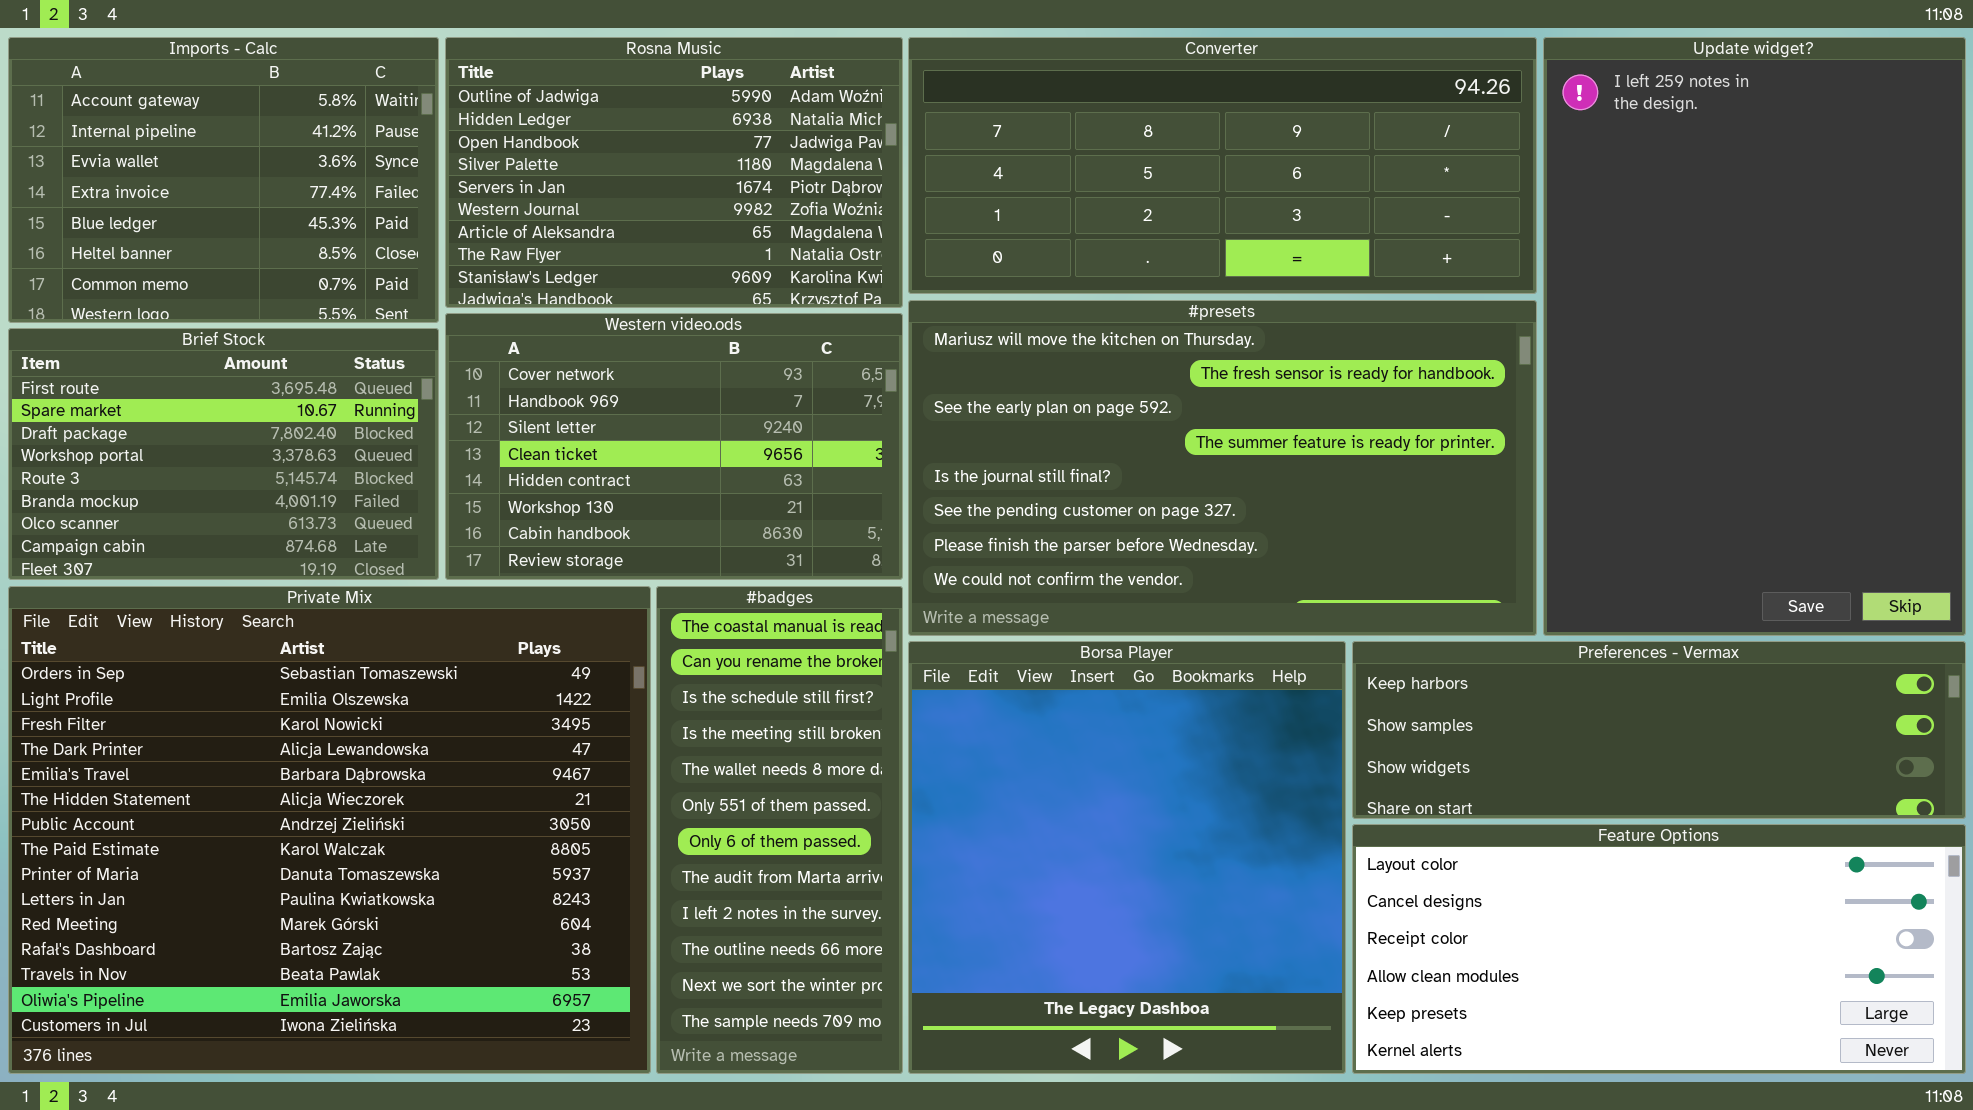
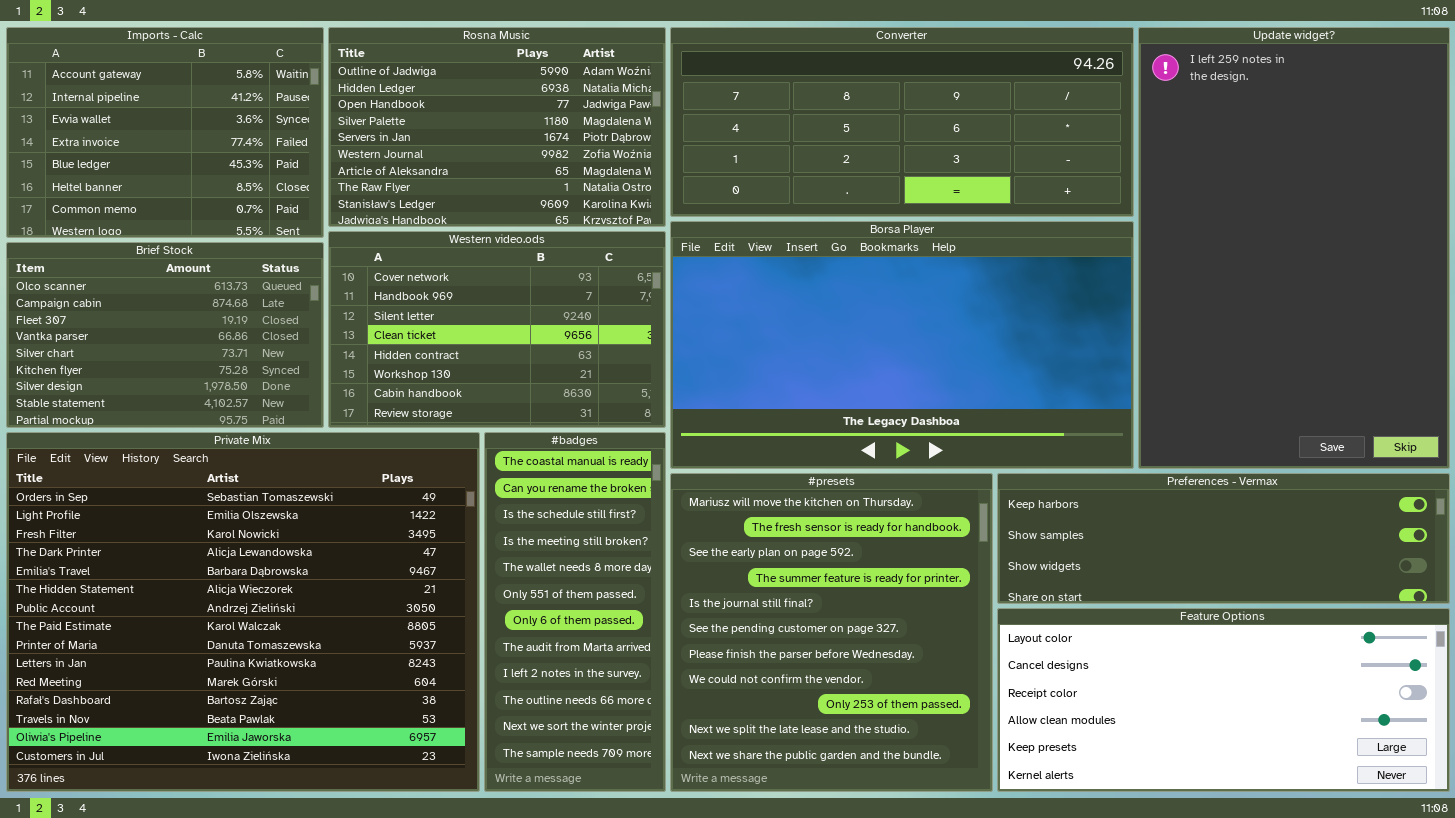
#presets: [908,300,1537,636] -> [670,473,993,792], moved, resized
Brief Stock: [8,328,439,580] -> [6,242,324,428], scrolled down 6 rows
Borsa Player: [908,641,1346,1074] -> [670,221,1134,469], moved, resized

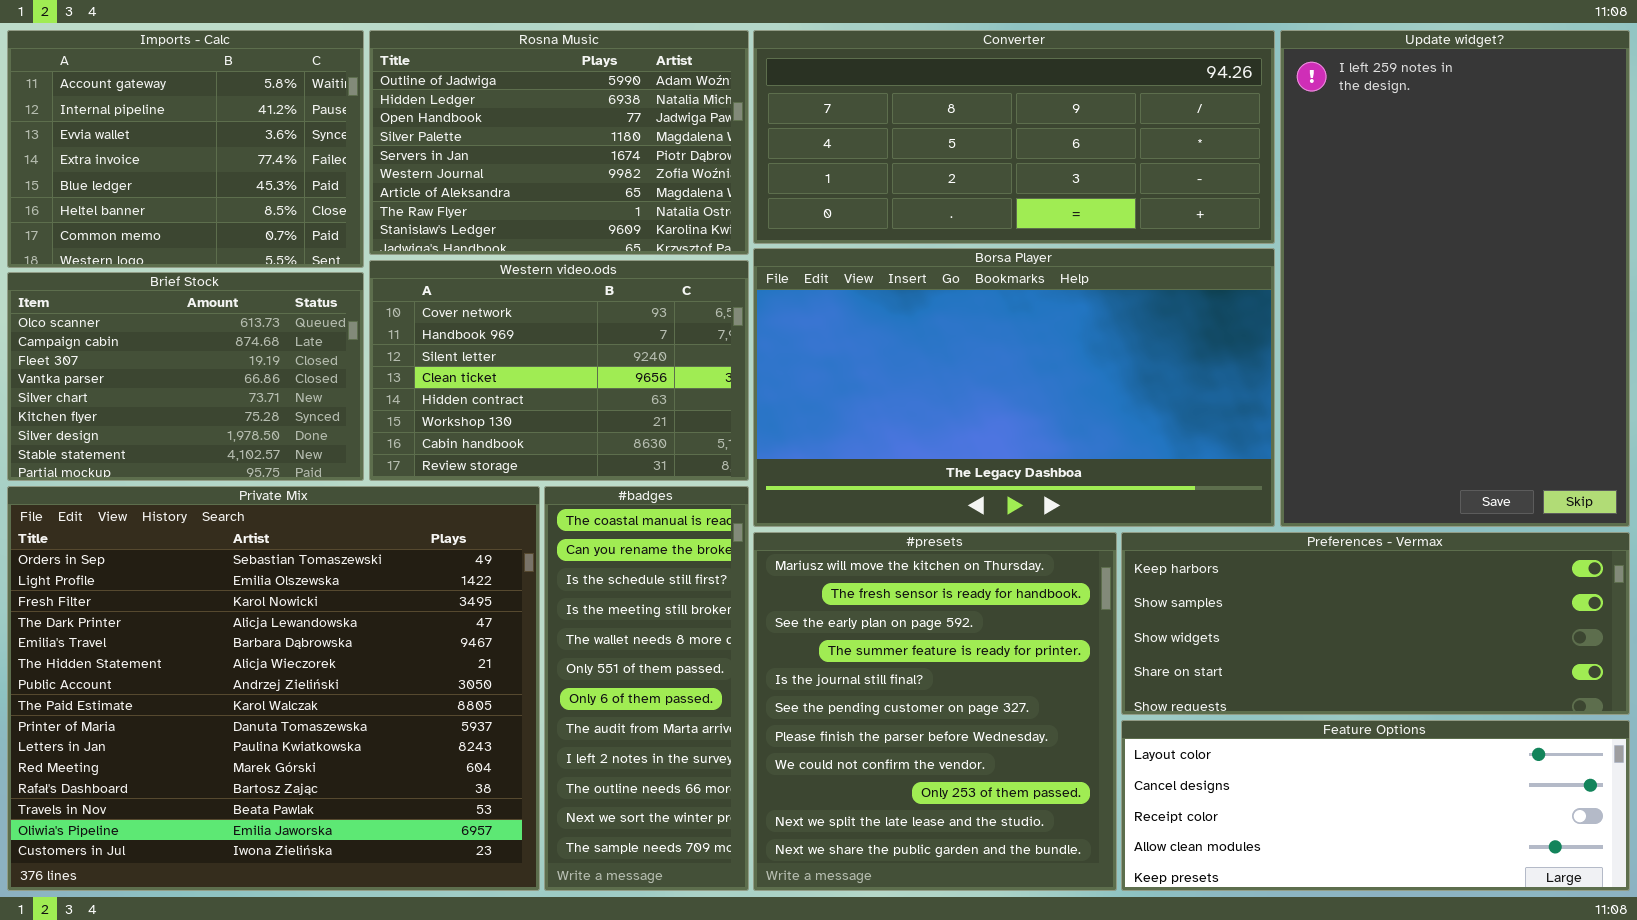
Preferences - Vermax: [997,473,1450,604] -> [1121,532,1630,715], resized
Feature Options: [997,608,1450,792] -> [1121,720,1630,891], resized

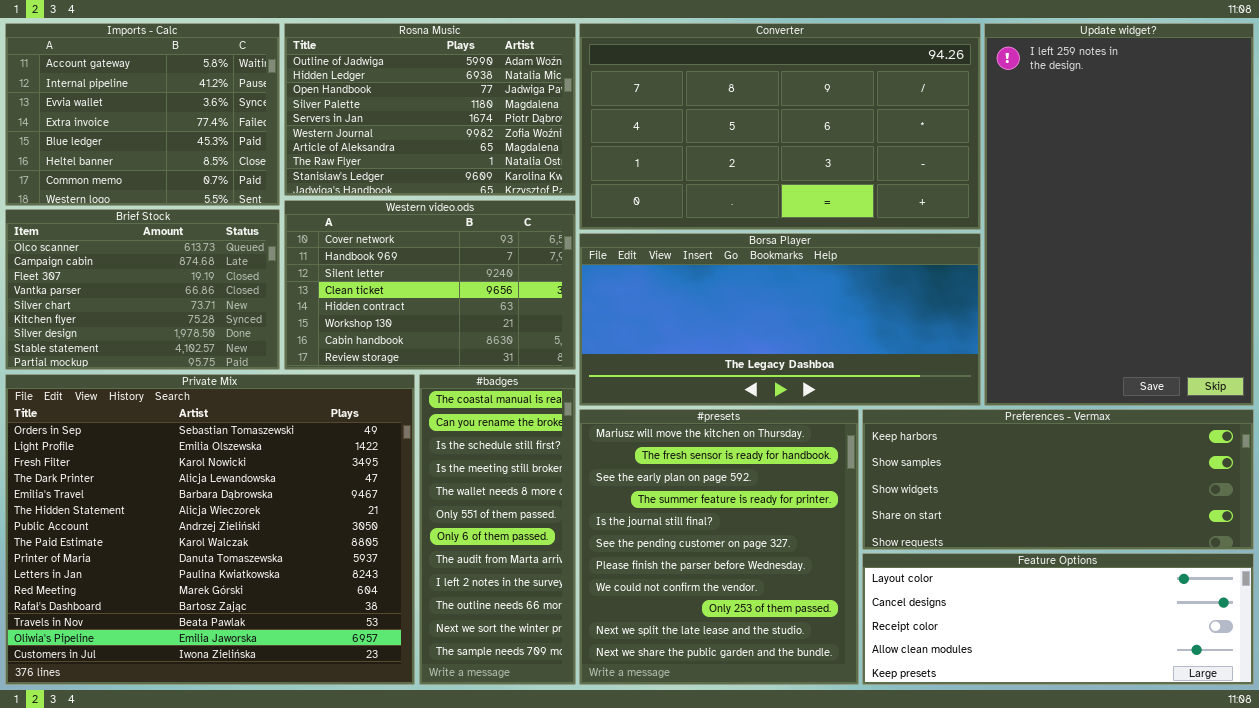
Converter: [753,30,1275,244] -> [579,23,981,230], resized
Borsa Player: [753,248,1275,527] -> [579,233,981,406], resized

